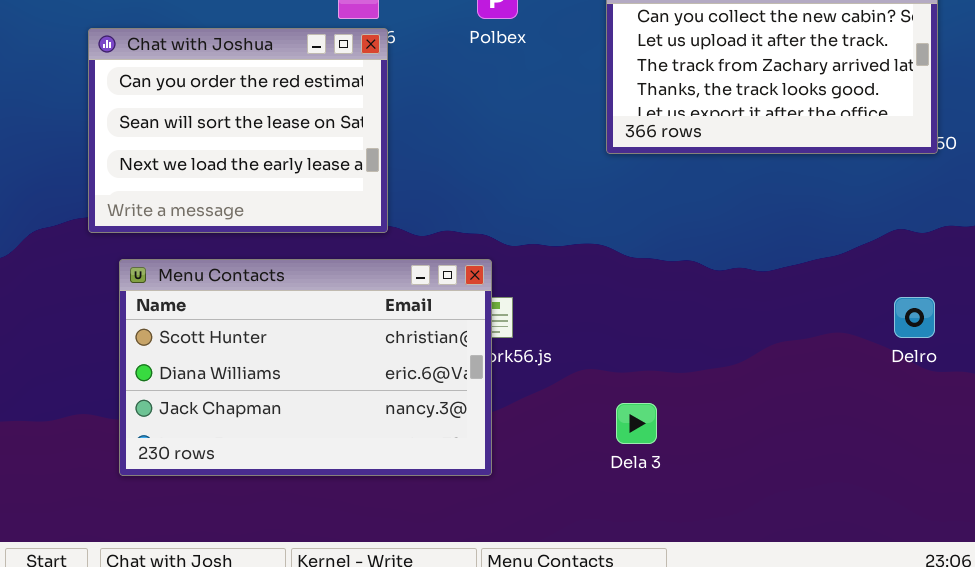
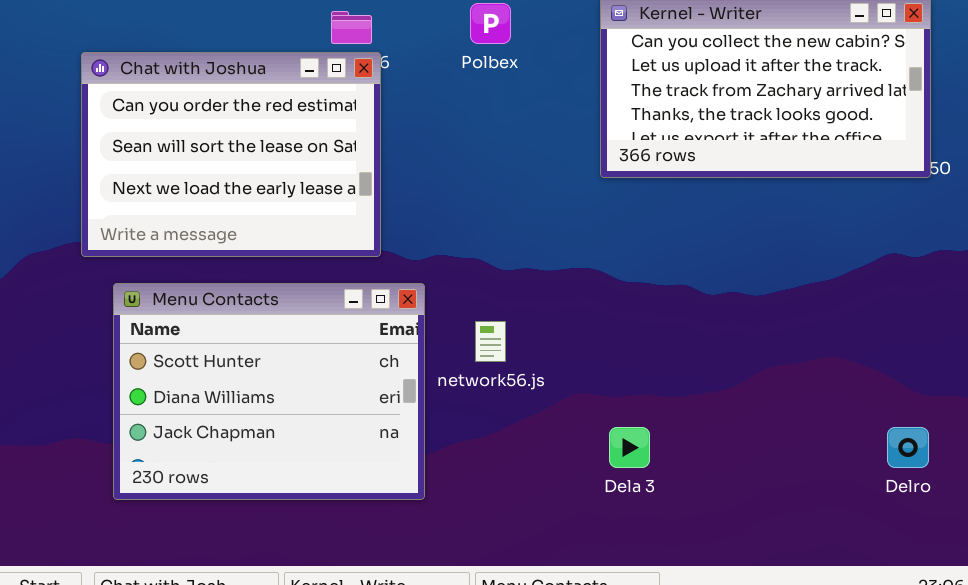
Menu Contacts: [119,259,492,476] -> [113,283,425,500], resized
Delro: [894,297,935,338] -> [887,427,929,468], moved

